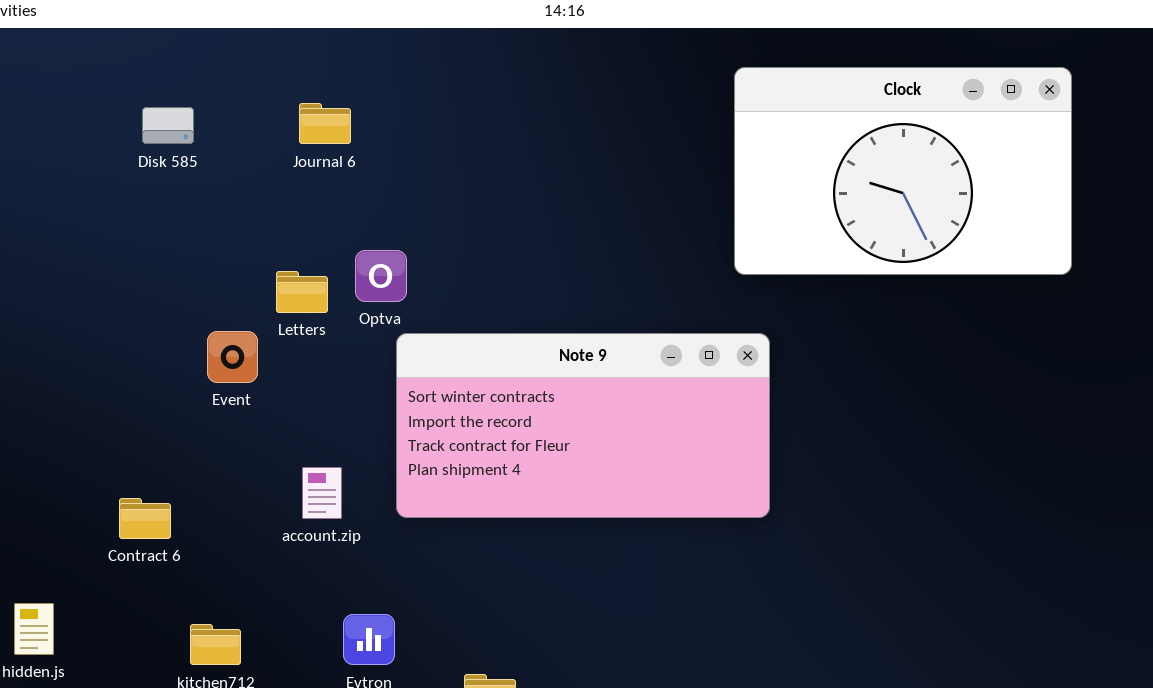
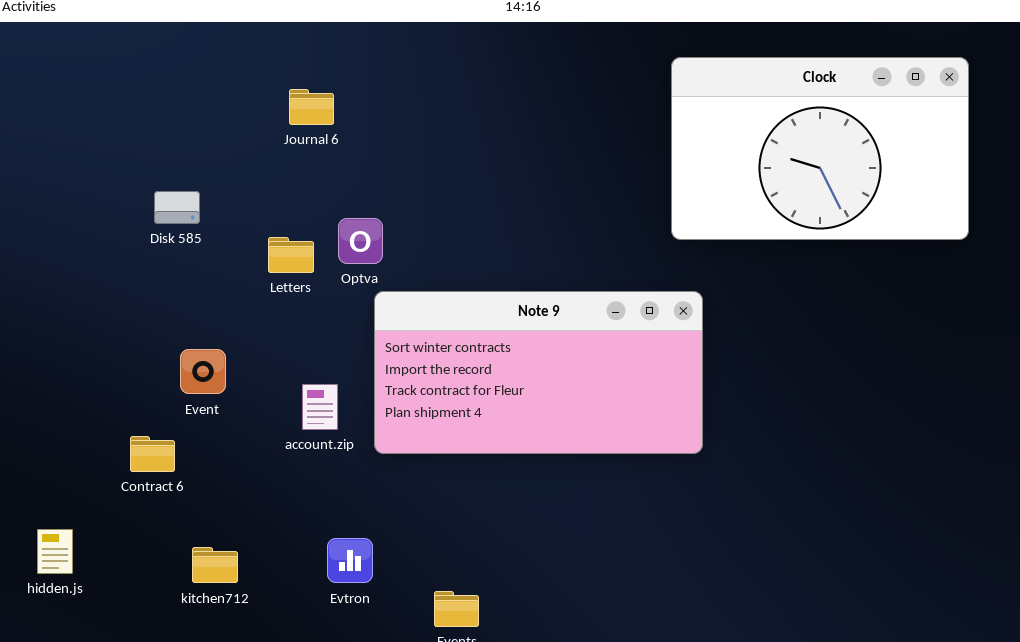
Disk 585: [142,107,194,144] -> [154,191,200,224], moved
Event: [207,331,258,383] -> [180,349,226,394], moved
account.zip: [302,467,342,519] -> [302,384,338,430], moved

